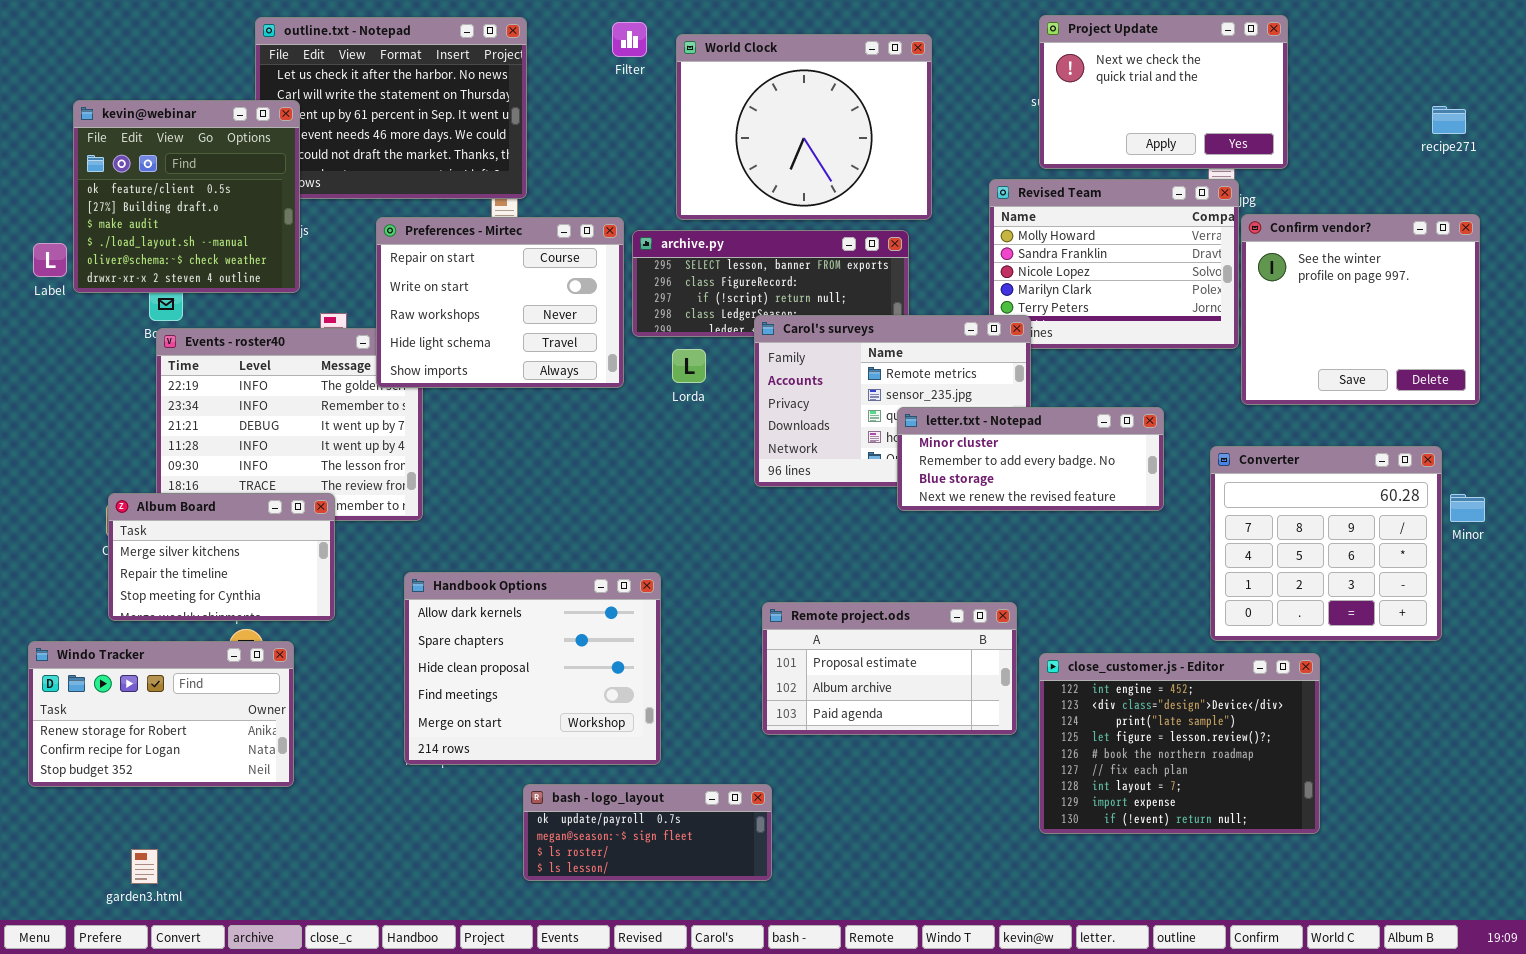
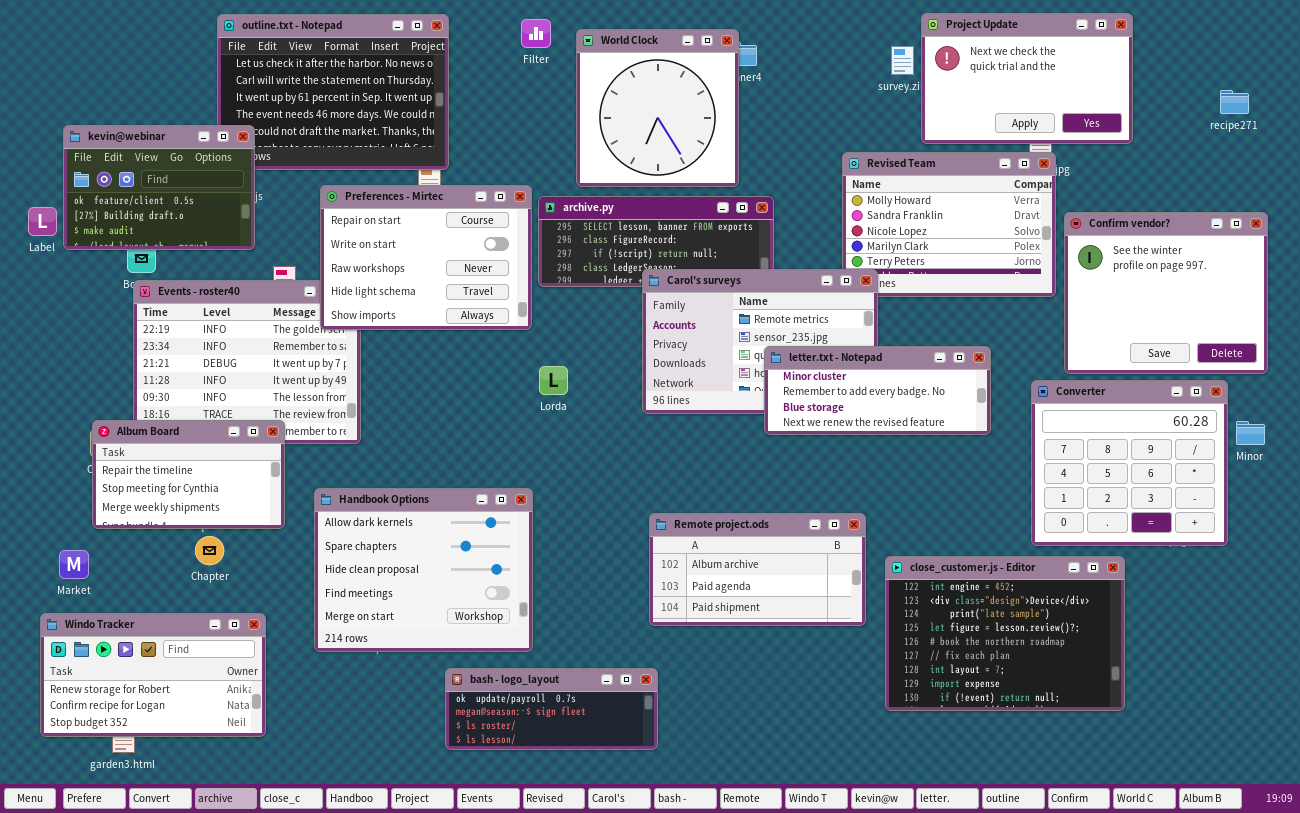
Project Update: [1039,15,1288,169] -> [921,13,1133,144], moved
World Clock: [676,34,932,220] -> [576,29,739,187], resized
kevin@webinar: [73,100,300,293] -> [63,125,255,250], resized
Confirm vendor?: [1241,214,1480,405] -> [1064,212,1268,374], moved
Lorda: [672,349,706,383] -> [539,366,568,395], moved
Album Board: [108,493,335,621] -> [92,420,285,529], scrolled down 1 row
Handbook Options: [404,572,661,765] -> [314,488,533,652], moved
Remote project.ods: [762,602,1017,735] -> [649,513,866,626], scrolled down 1 row
Windo Tracker: [28,641,294,787] -> [40,613,266,737], moved

